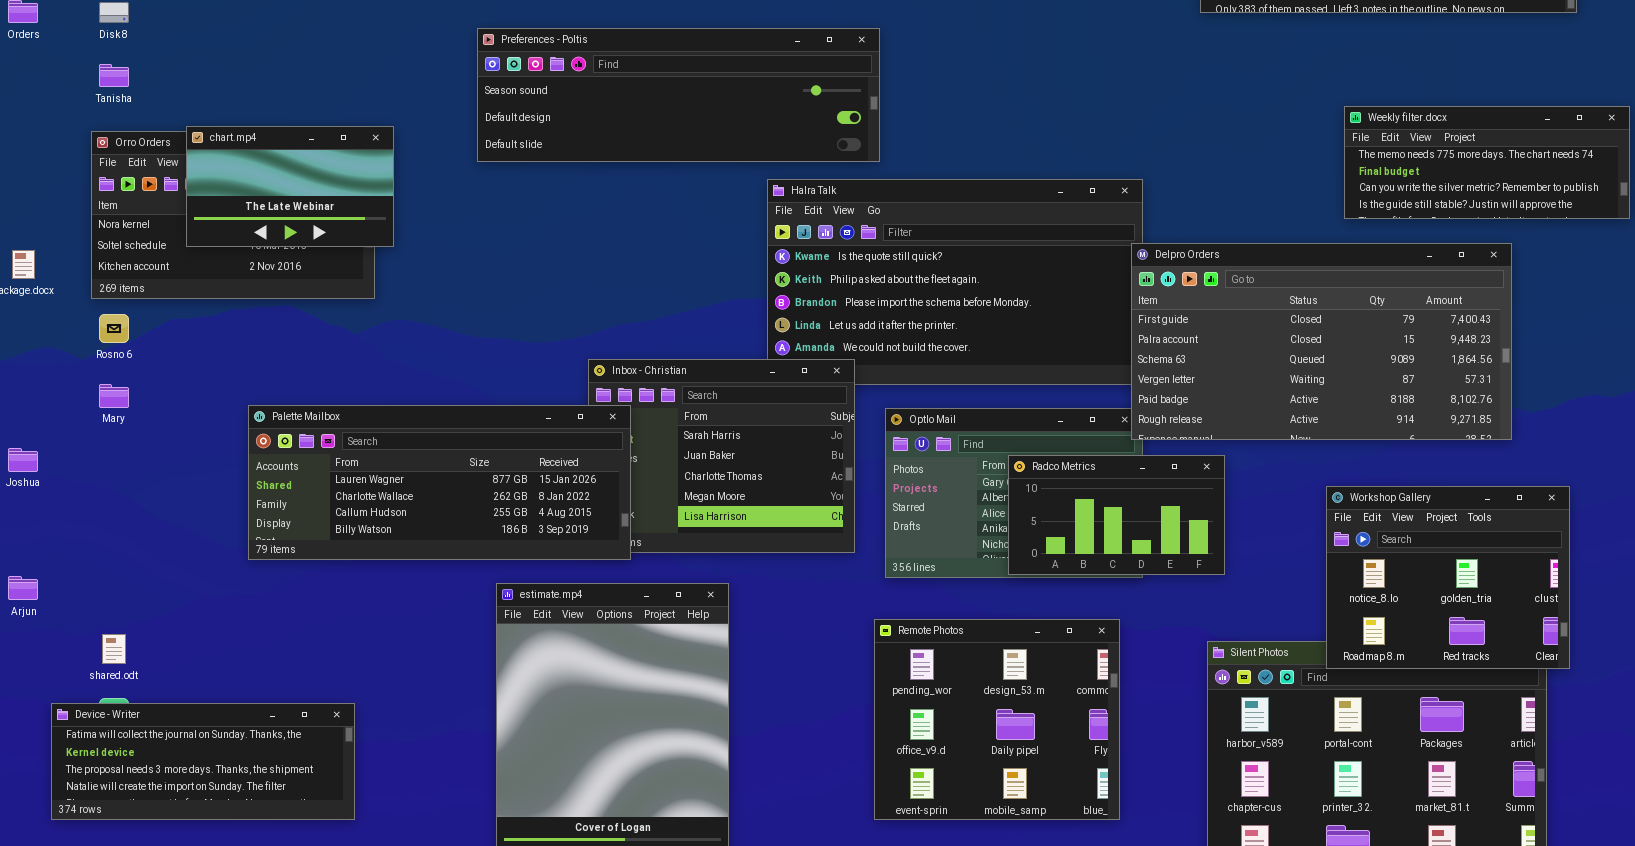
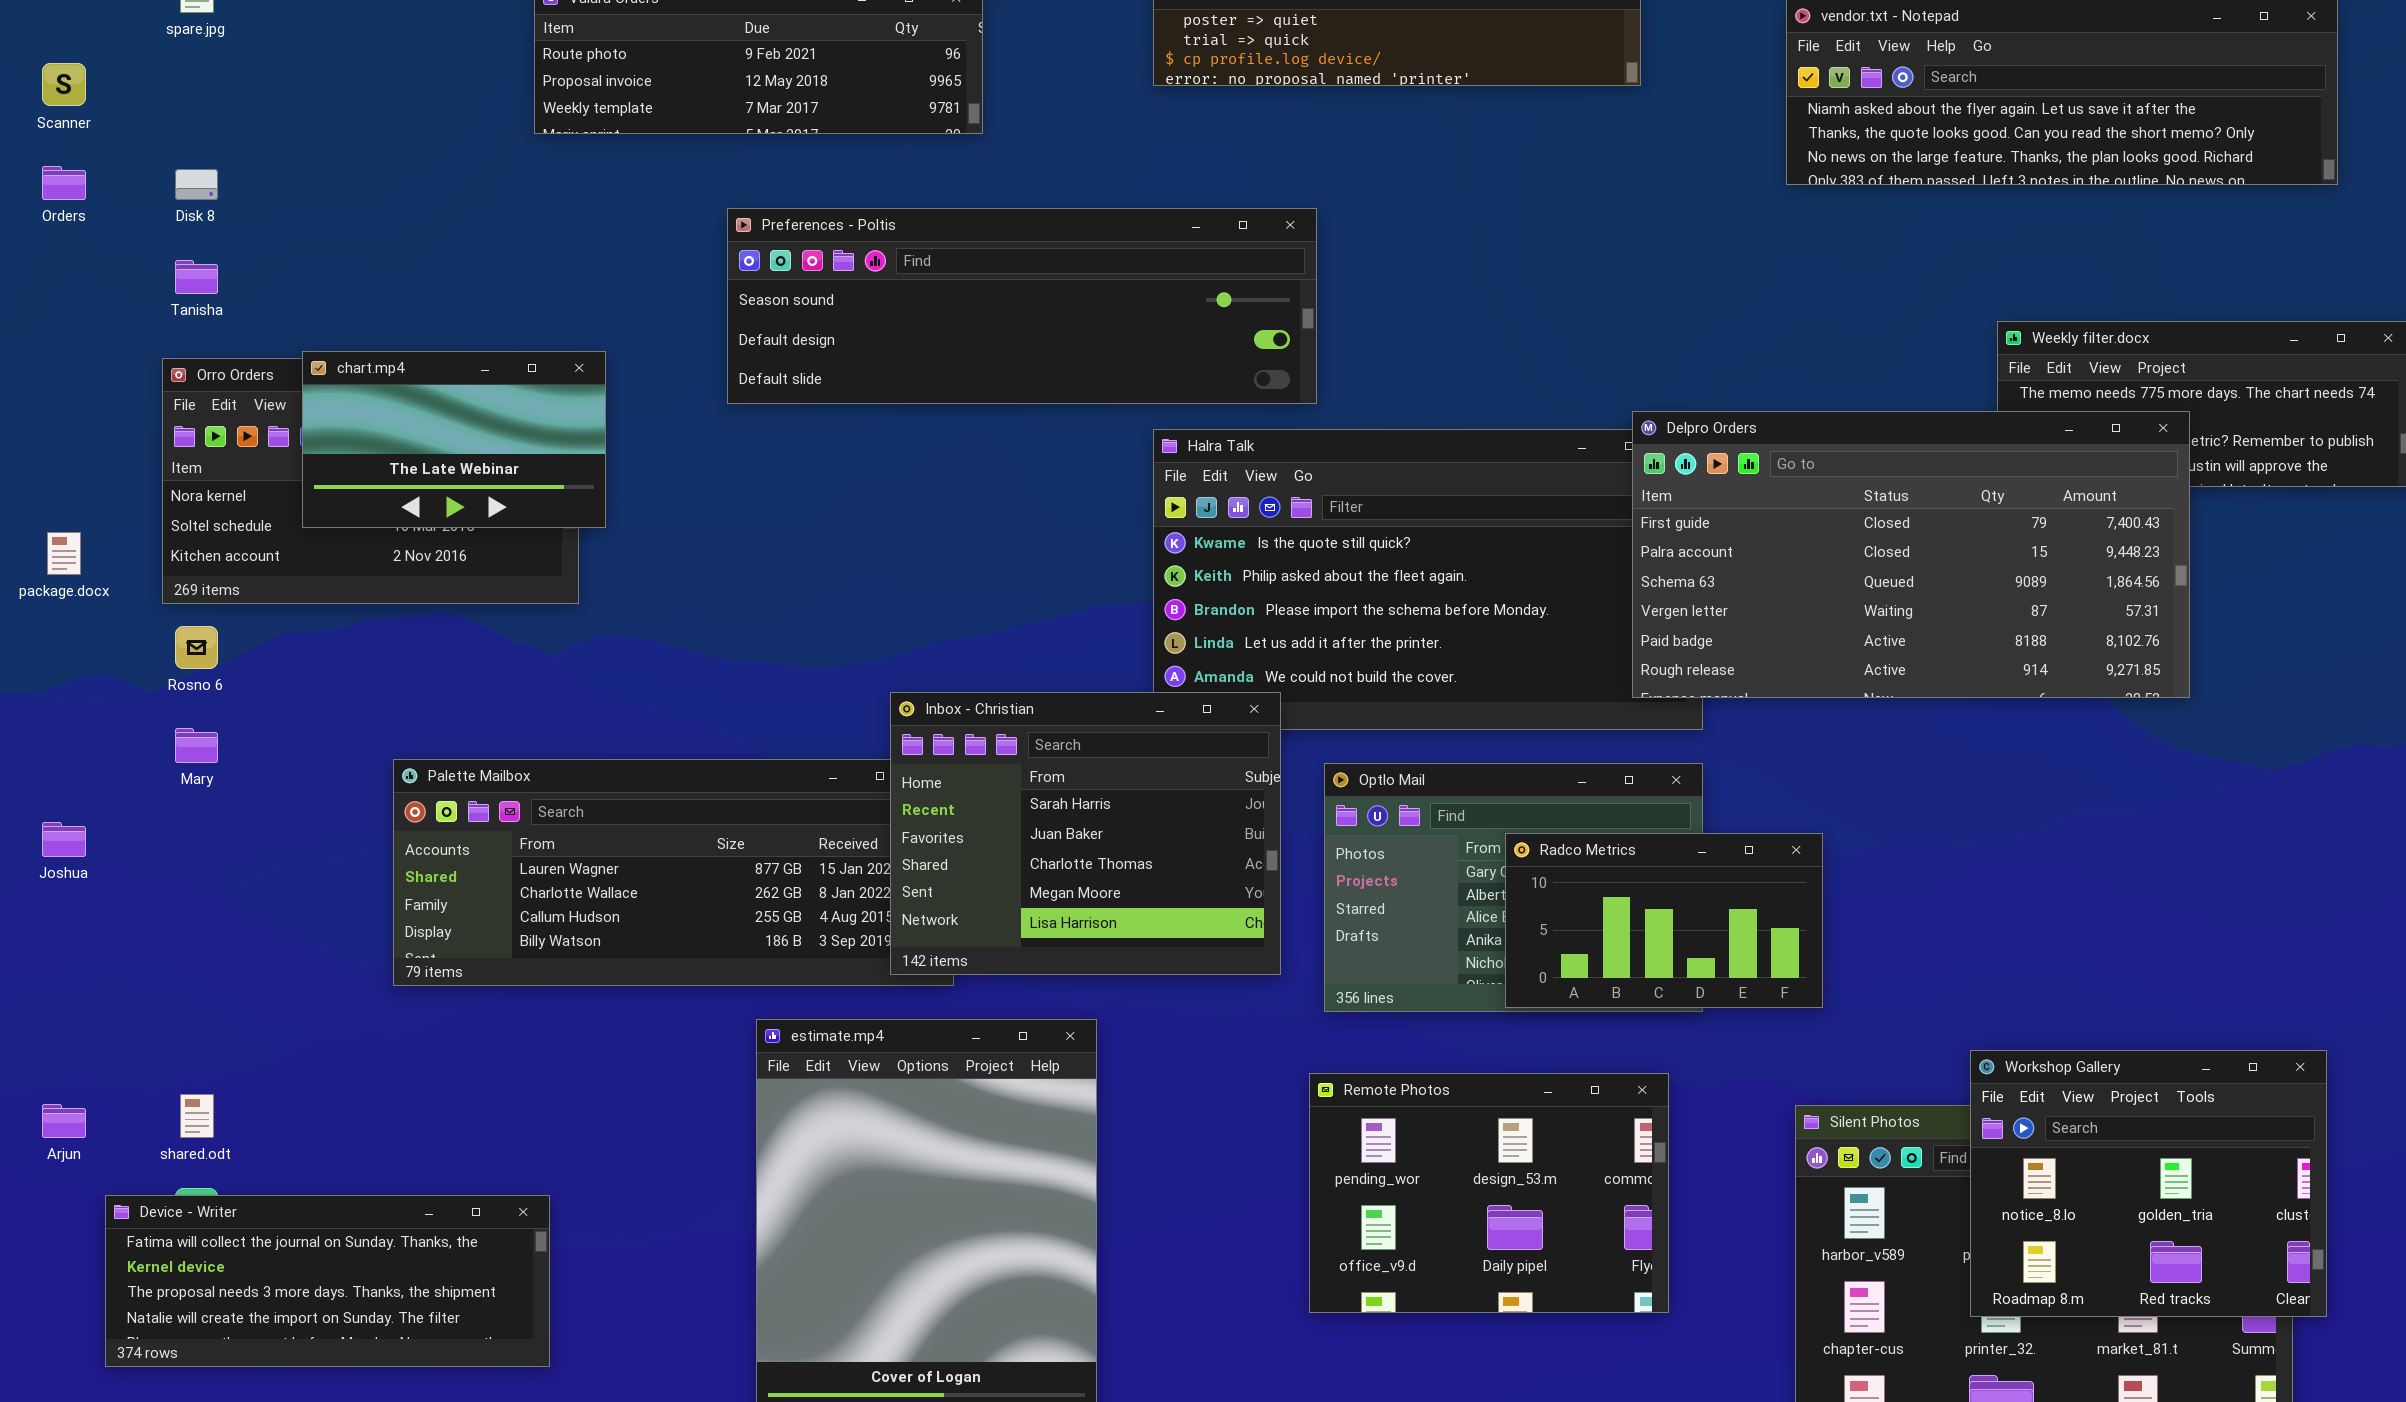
Delpro Orders: [1131,243,1512,440] -> [1632,411,2190,698], moved
Inbox - Christian: [588,359,855,553] -> [890,692,1281,975], raised
Workshop Gallery: [1326,486,1570,669] -> [1970,1050,2327,1317], moved
Arjun: [8,576,38,600] -> [42,1104,86,1138], moved
Remote Photos: [874,619,1120,820] -> [1309,1073,1669,1313], resized

